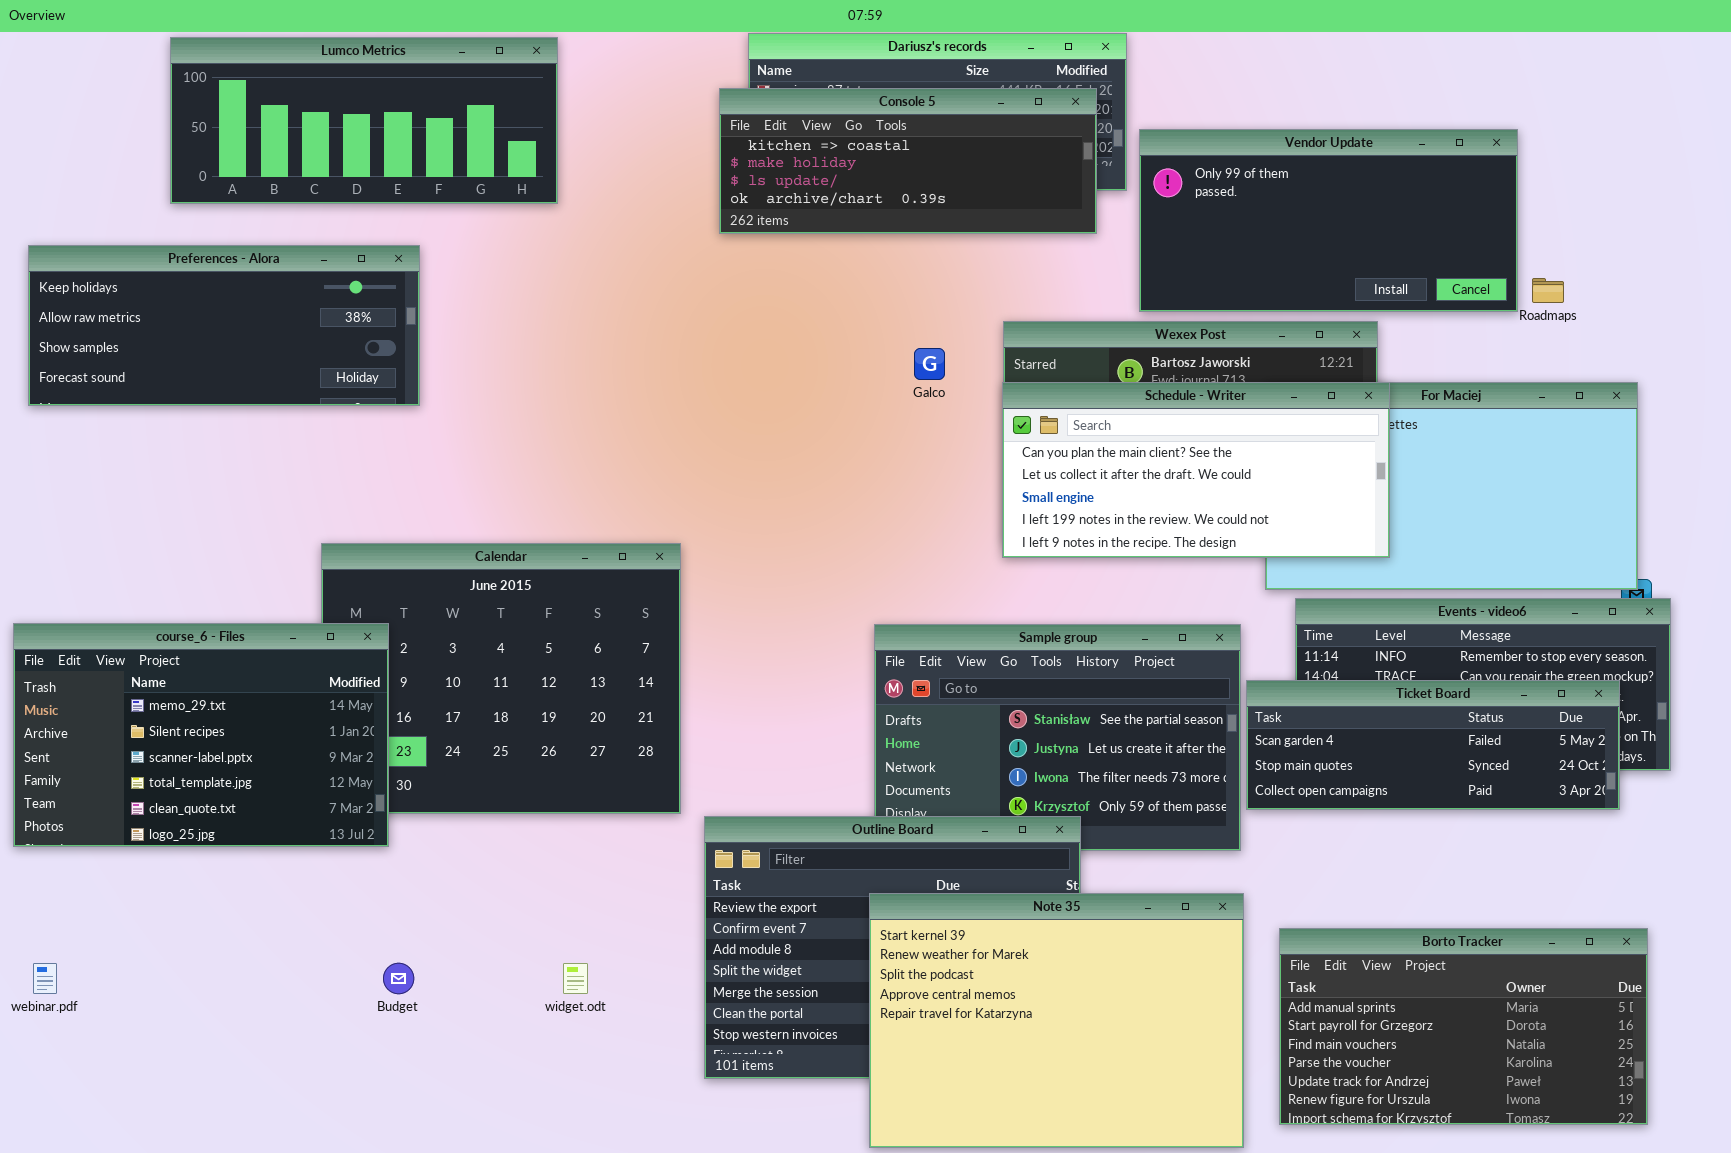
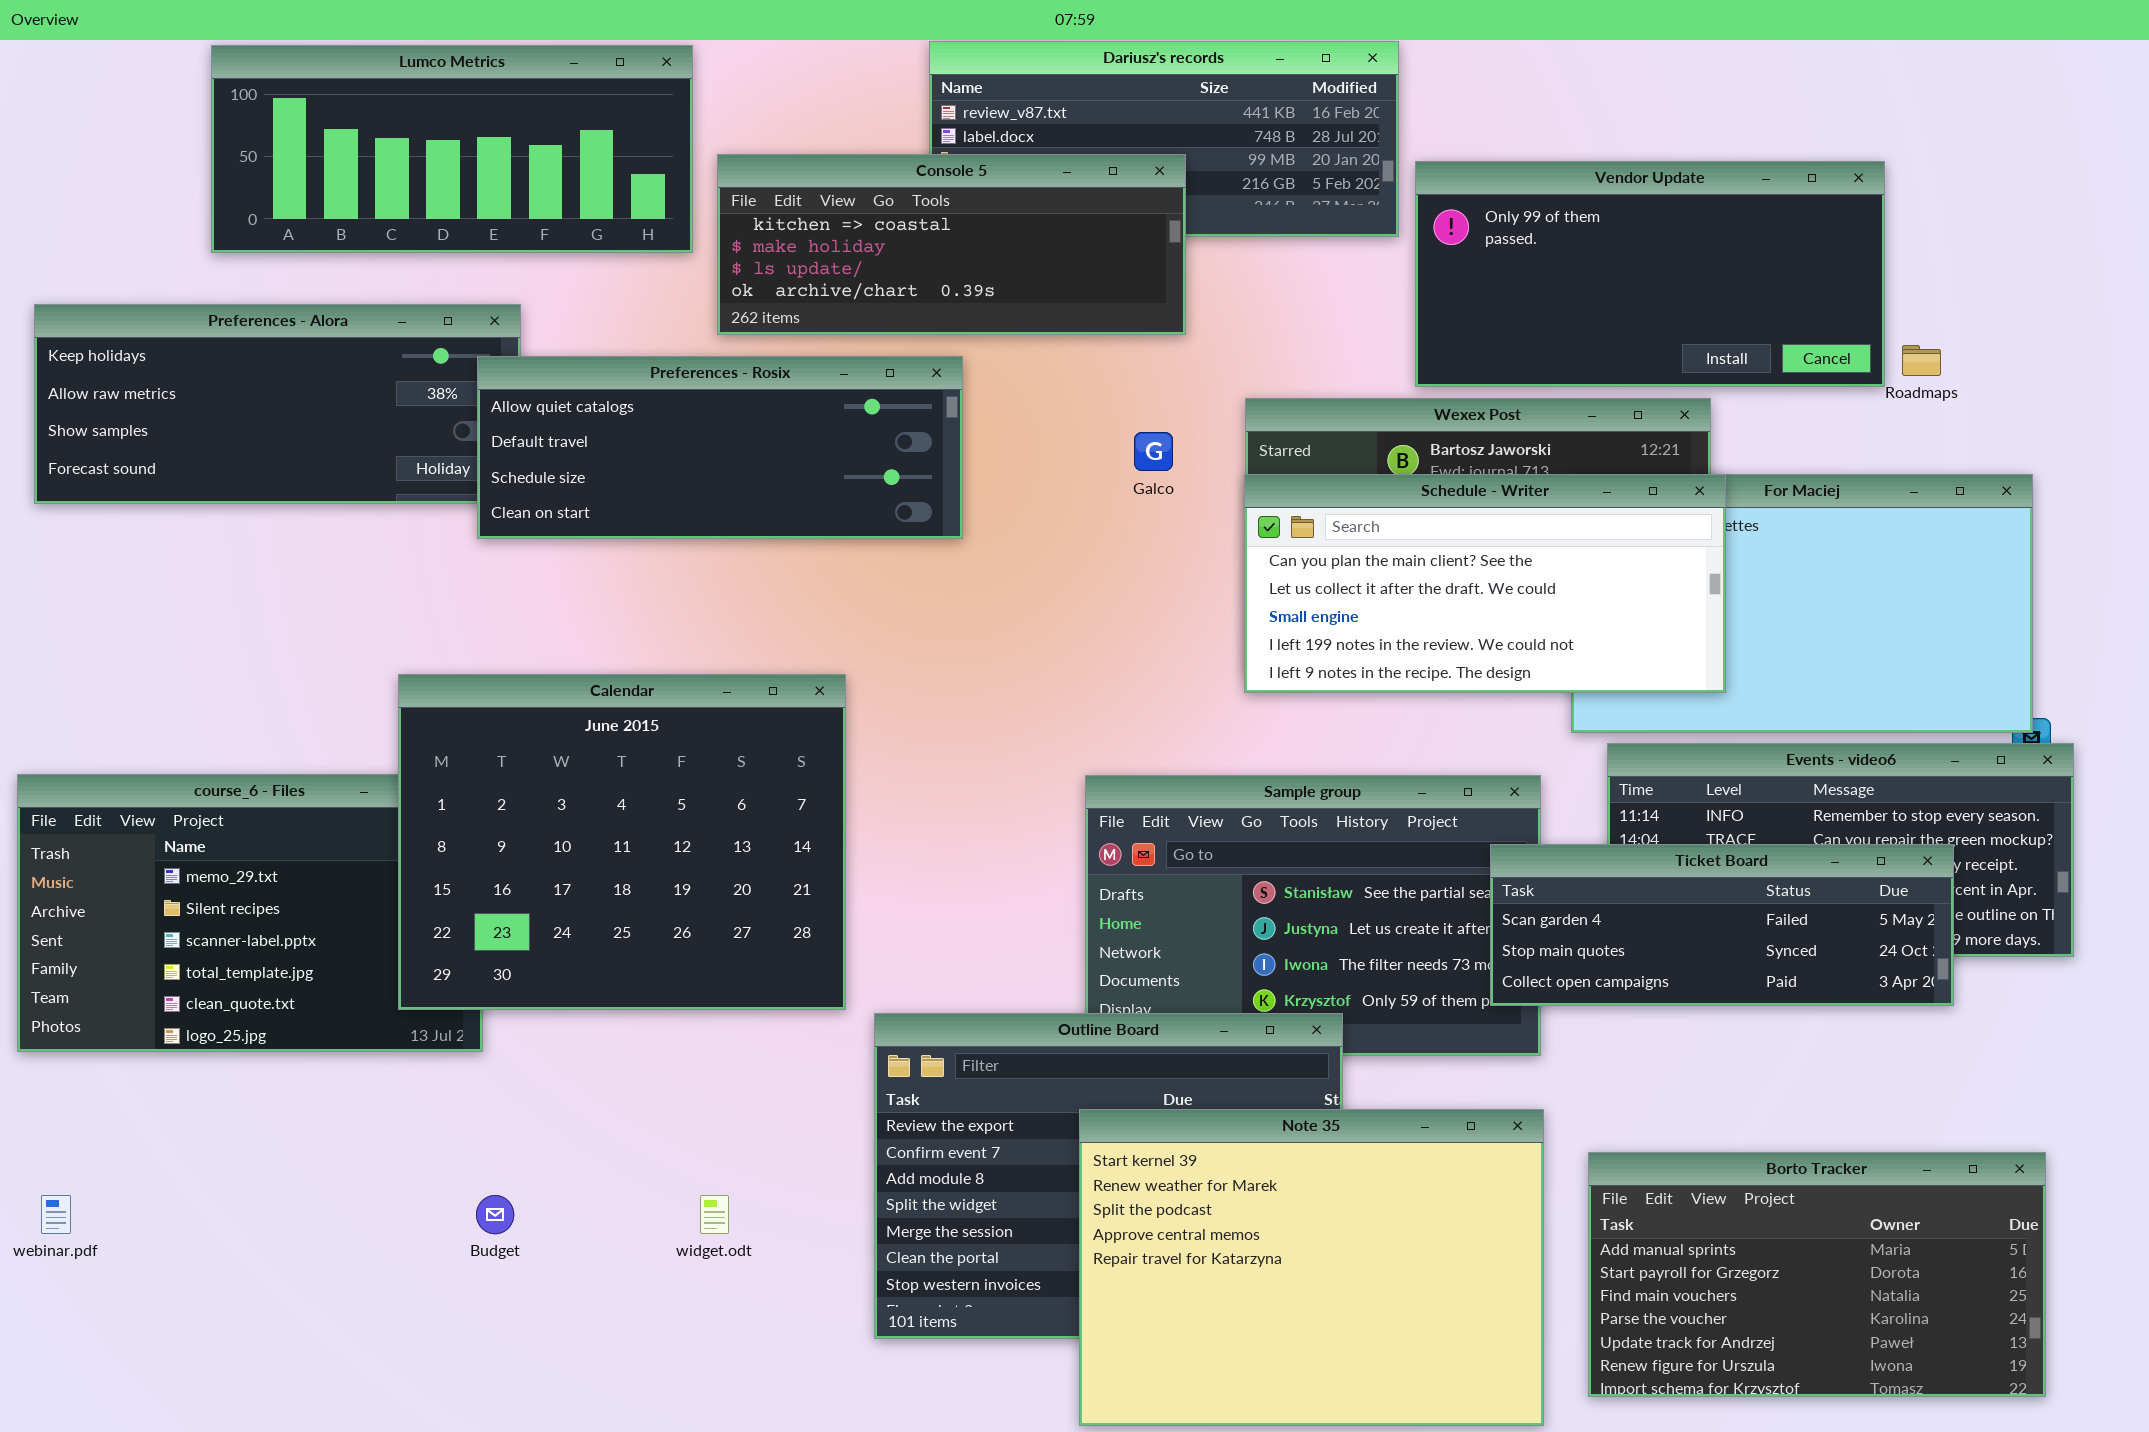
Console 5: [719,88,1097,234] -> [717,154,1186,335], moved
Preferences - Rosix: none -> [477,356,963,539], opened
Calendar: [321,543,681,814] -> [398,674,846,1010], raised
Ticket Board: [1246,680,1620,810] -> [1490,844,1954,1006], moved

